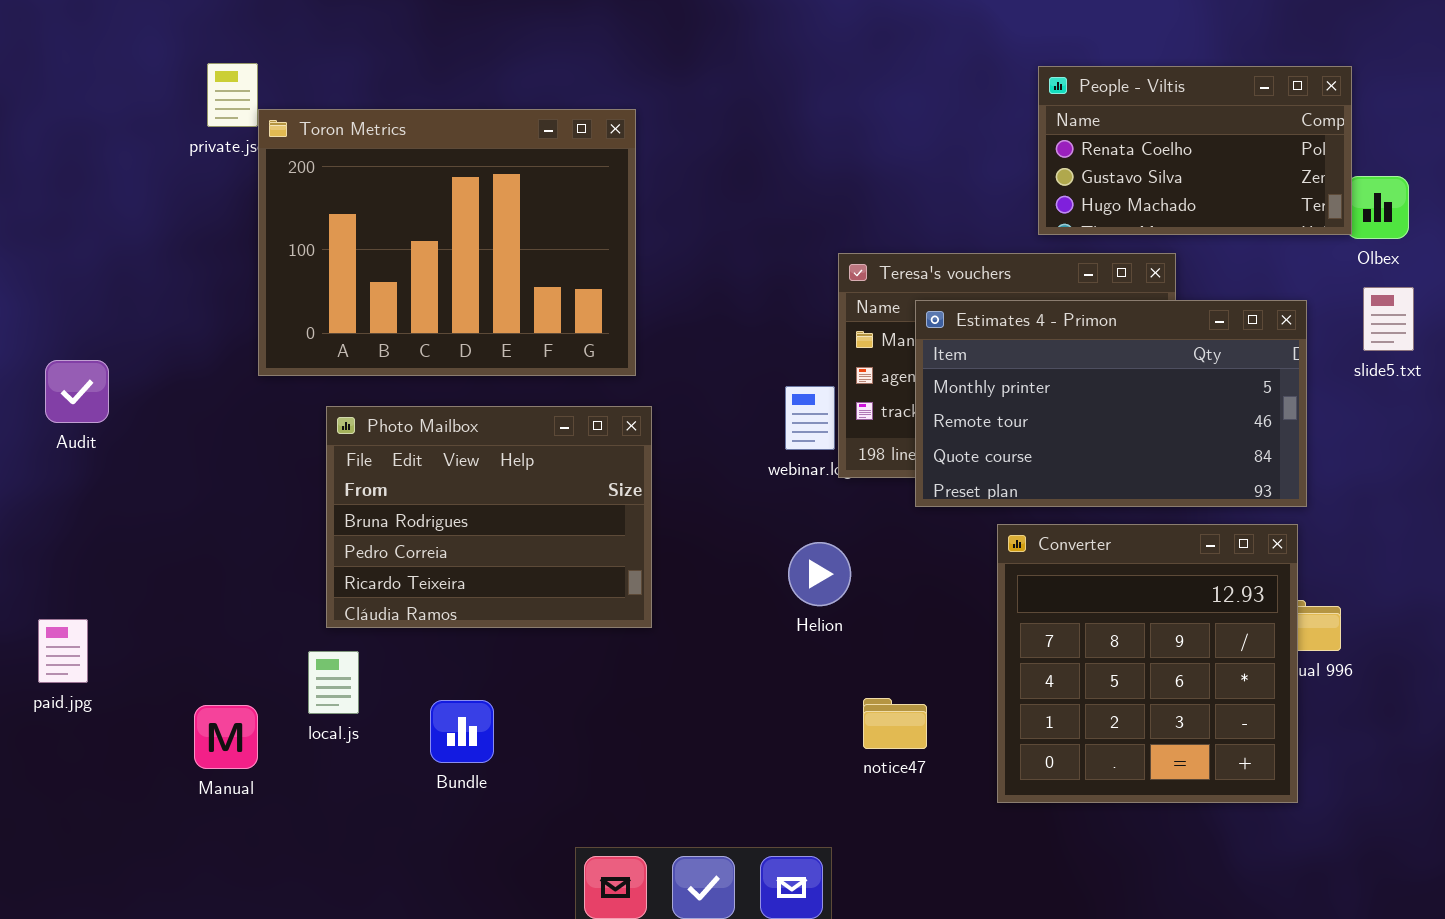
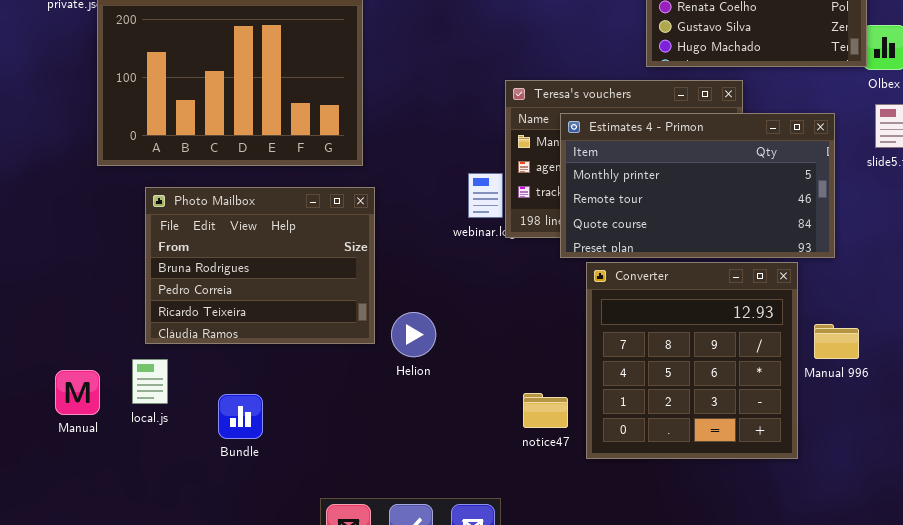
Converter: [997,524,1298,803] -> [586,262,798,459], moved
Helion: [788,542,851,606] -> [391,312,436,357], moved
Manual: [194,705,258,769] -> [55,370,100,415], moved

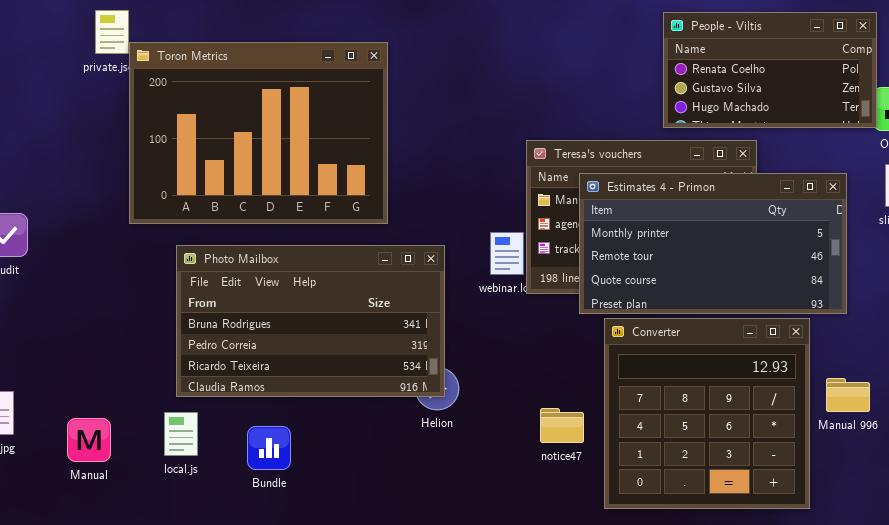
Photo Mailbox: [145,187,375,344] -> [176,245,445,397], resized
Manual: [55,370,100,415] -> [67,418,111,462], moved
notice47: [523,393,568,428] -> [540,408,584,443], moved
Bundle: [218,394,263,439] -> [247,426,291,470], moved

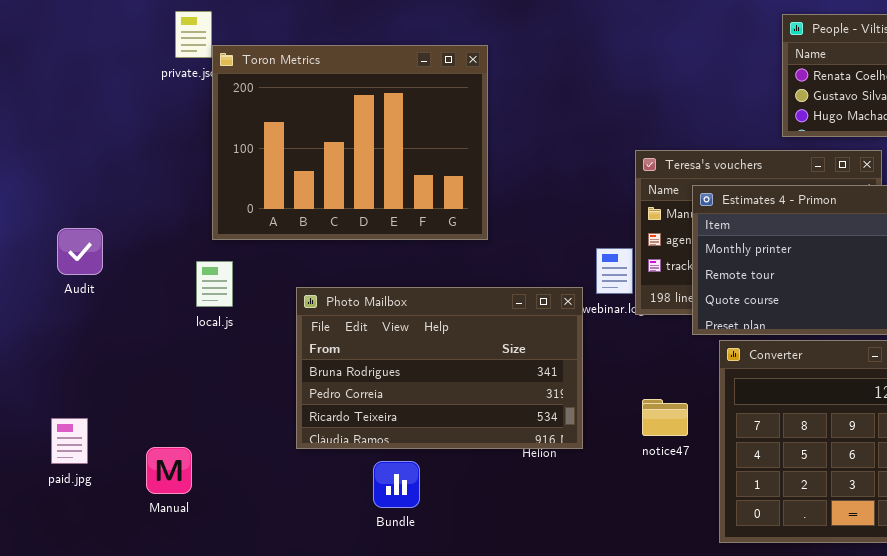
Photo Mailbox: [176,245,445,397] -> [296,287,583,449], moved
notice47: [540,408,584,443] -> [642,399,688,436], moved
local.js: [164,412,198,456] -> [196,261,233,307], moved
Bundle: [247,426,291,470] -> [373,461,420,508], moved

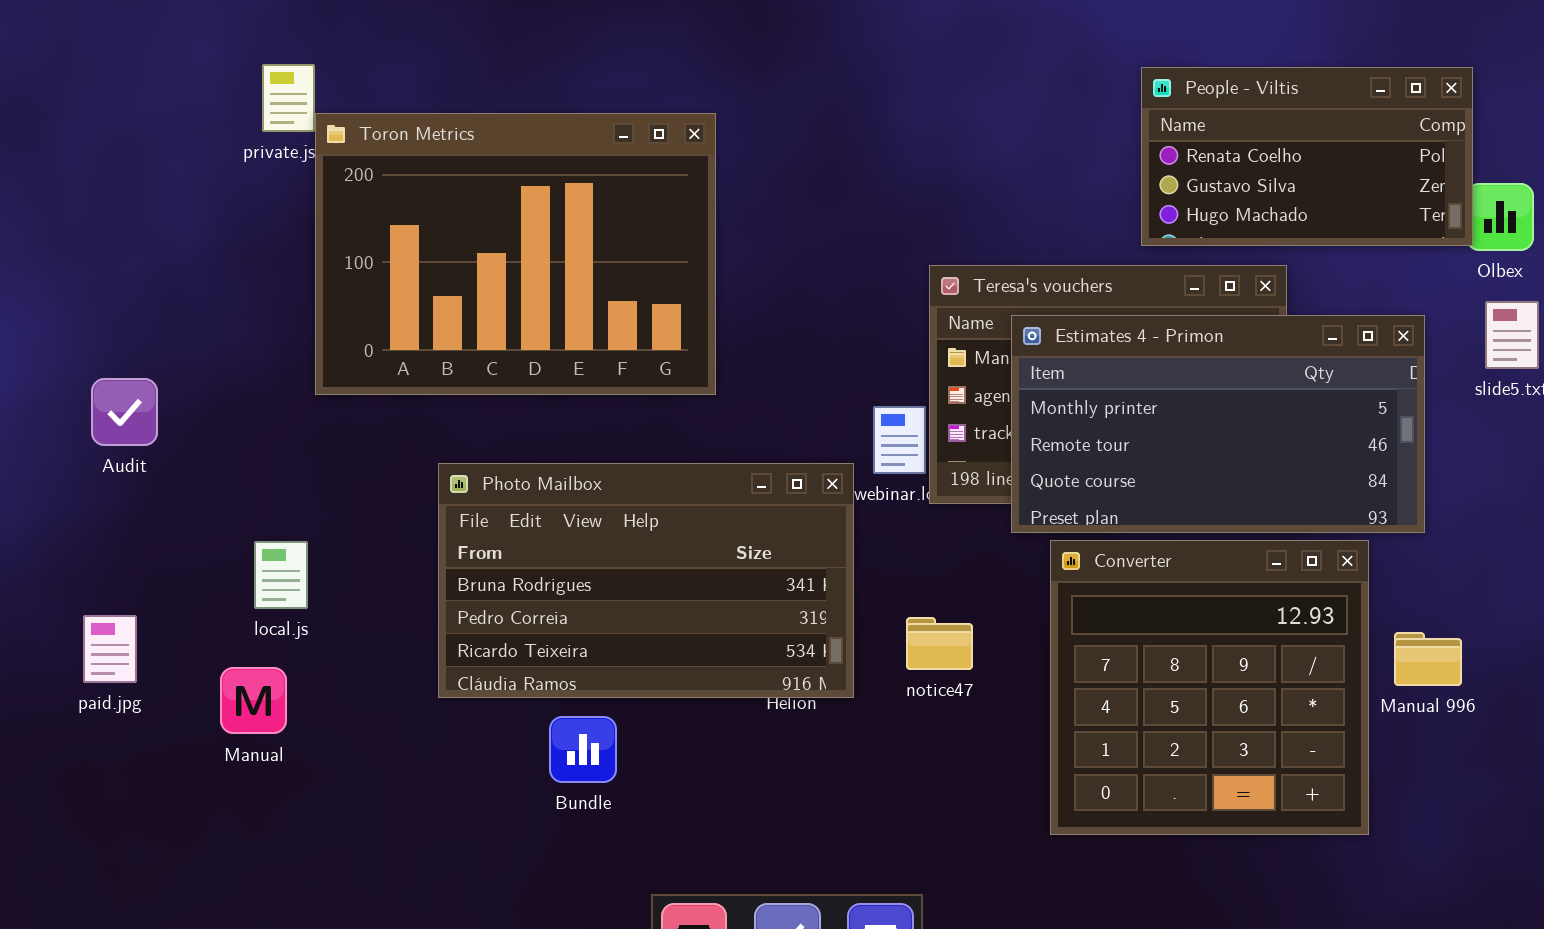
local.js: [196,261,233,307] -> [254,541,308,609], moved
notice47: [642,399,688,436] -> [906,617,973,670], moved
paid.jpg: [51,418,88,464] -> [83,615,137,683], moved
Manual: [146,447,192,494] -> [220,667,287,734], moved

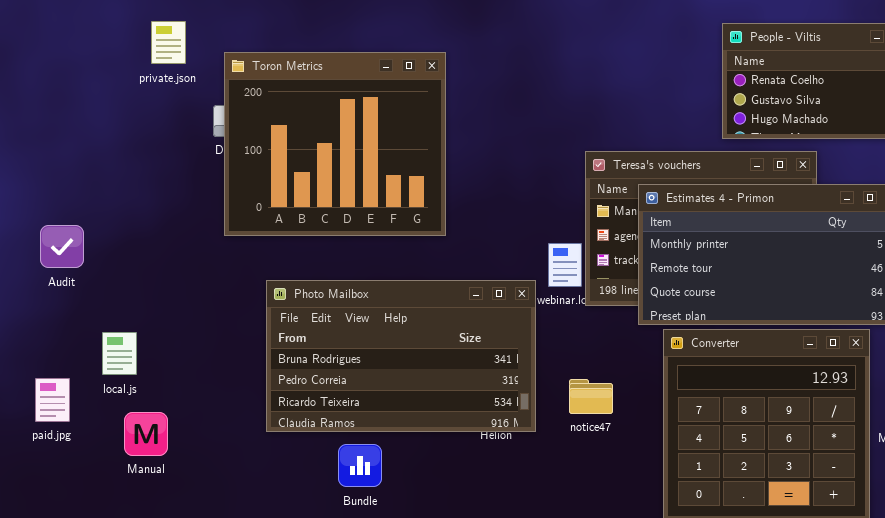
Toron Metrics: [315,113,716,395] -> [224,52,446,236], resized
local.js: [254,541,308,609] -> [102,332,137,375], moved

